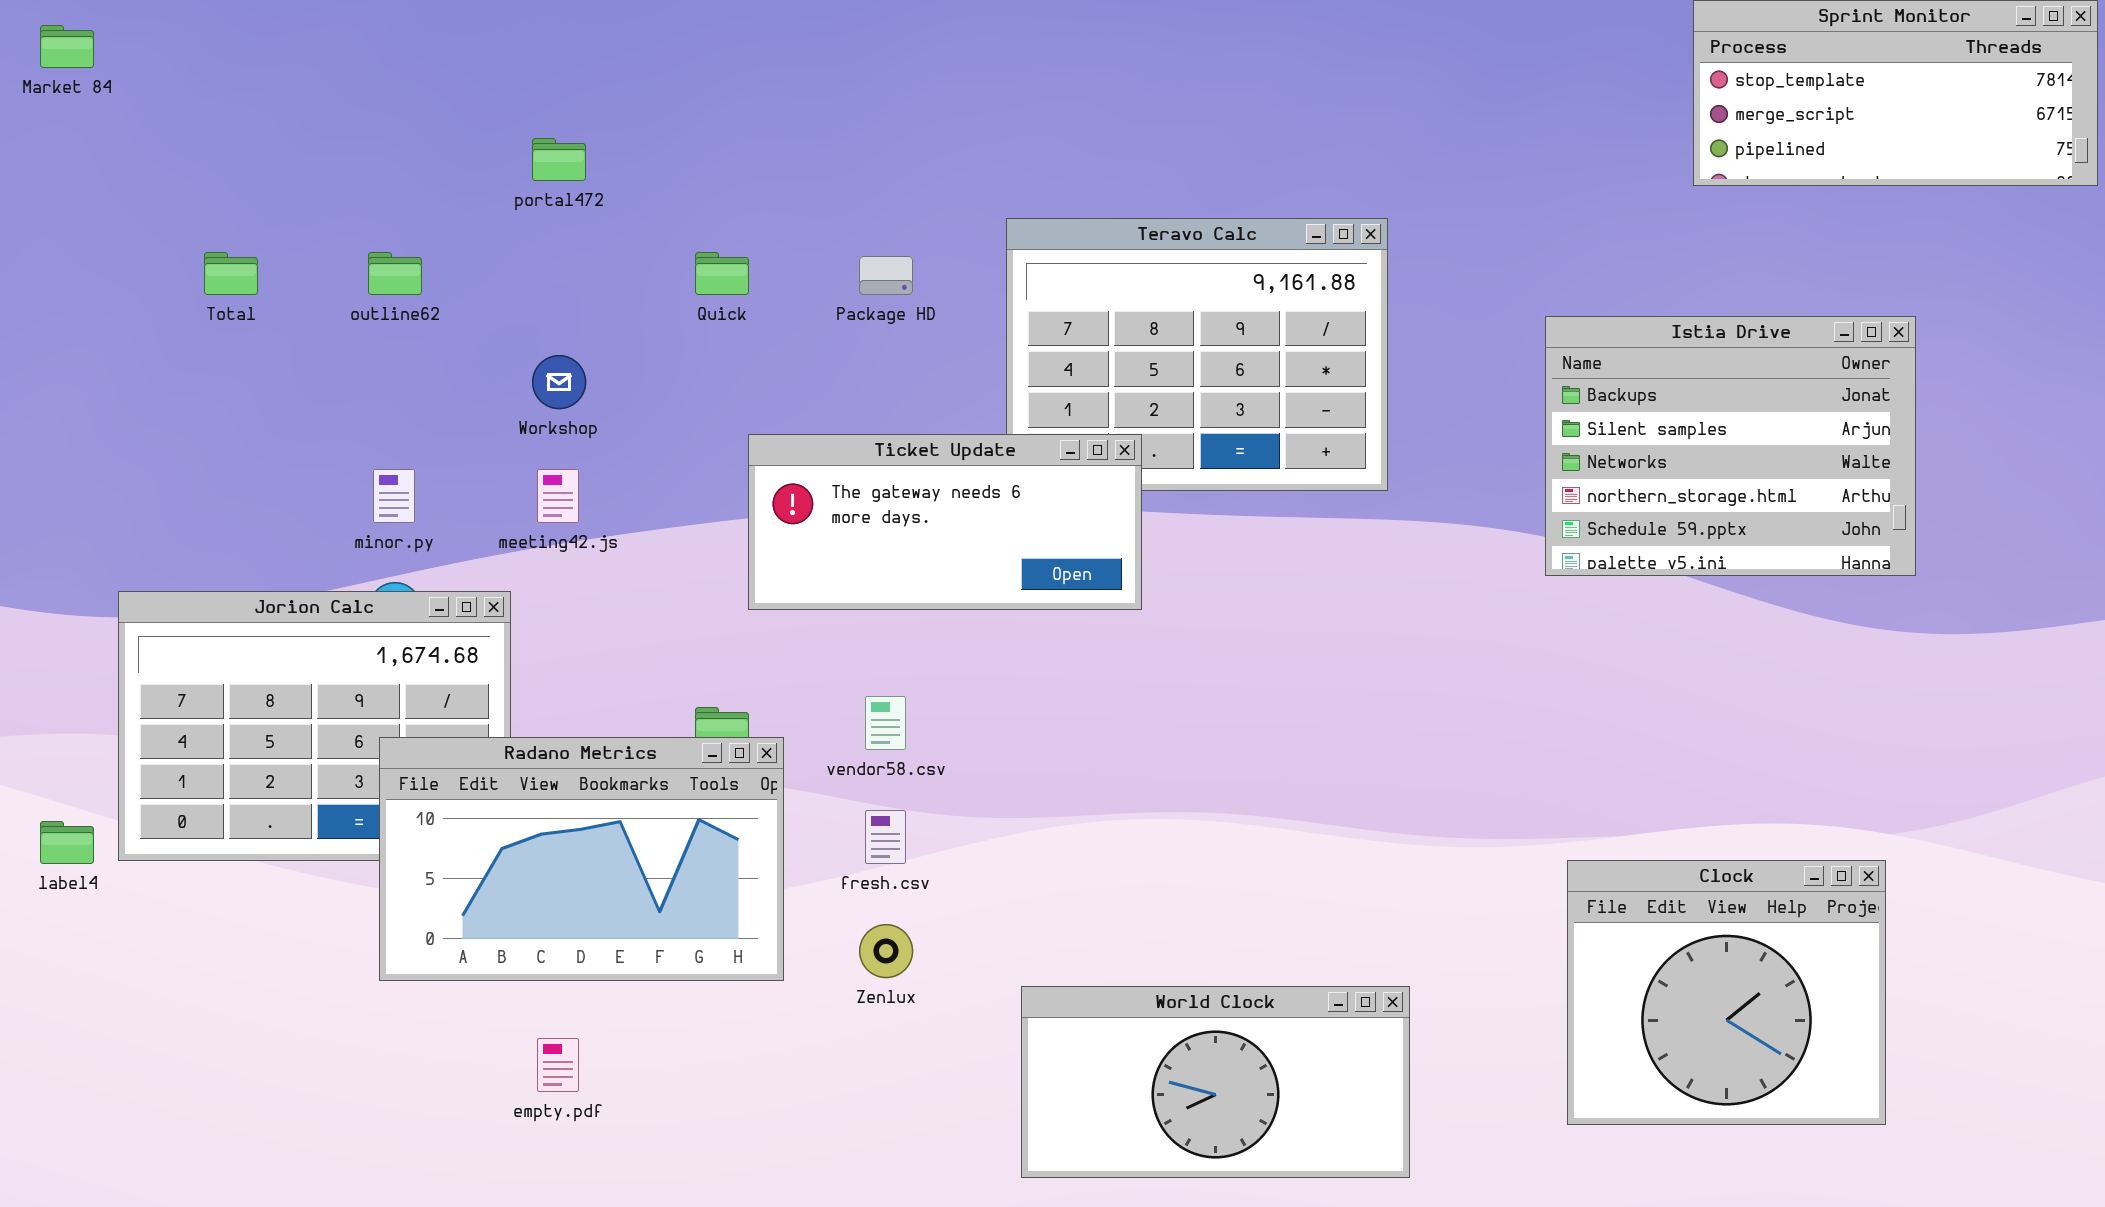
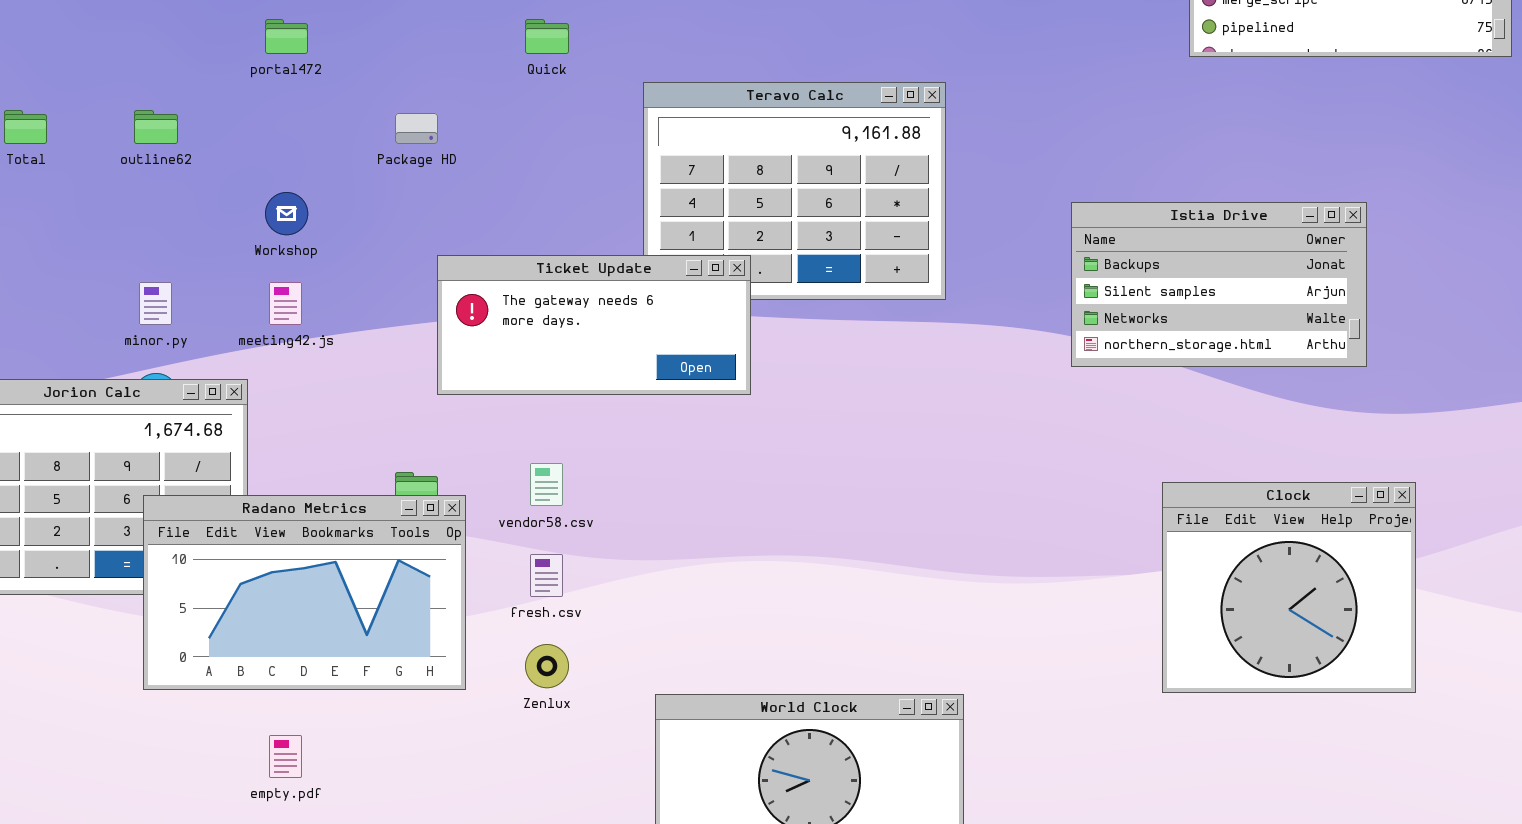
Quick: [695,252,749,295] -> [525,19,569,54], moved
Package HD: [859,256,913,295] -> [395,113,438,144], moved
Istia Drive: [1545,316,1916,576] -> [1071,202,1367,367], resized
Clock: [1567,860,1886,1125] -> [1162,482,1416,693], moved

